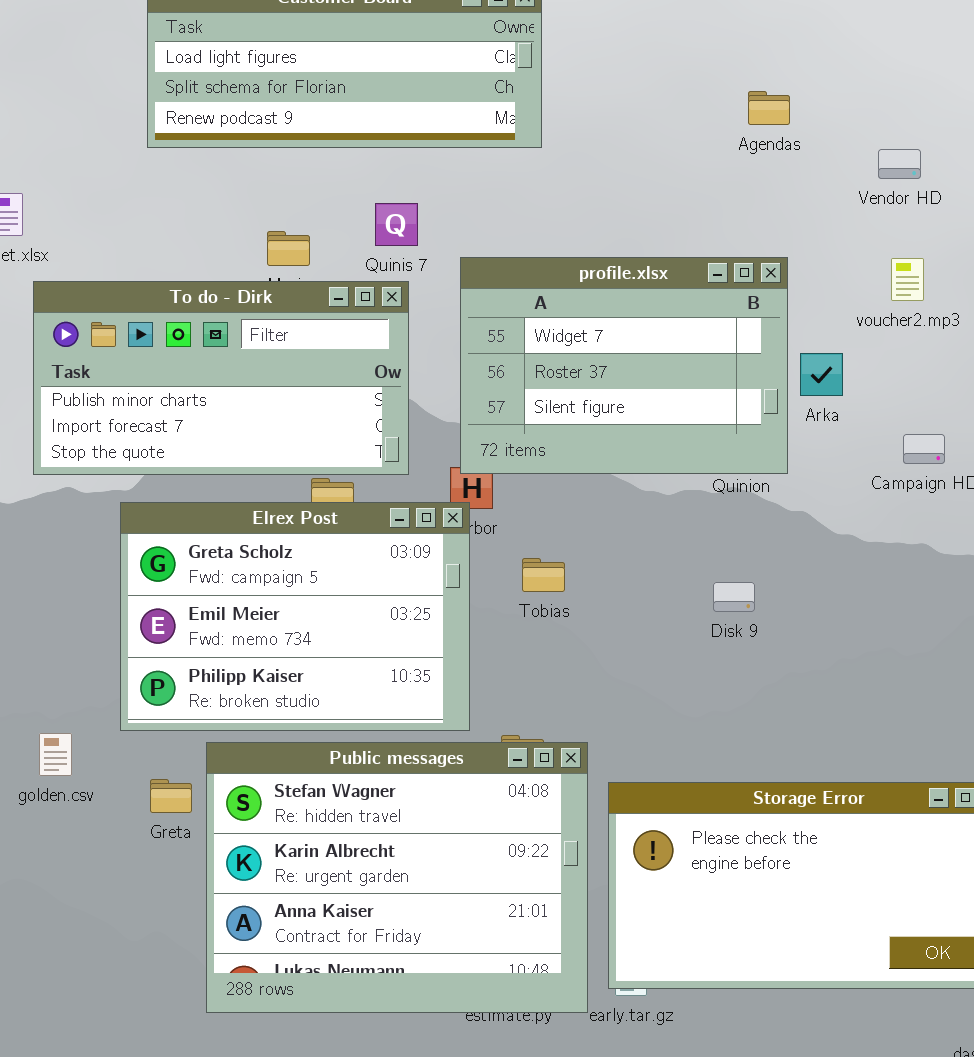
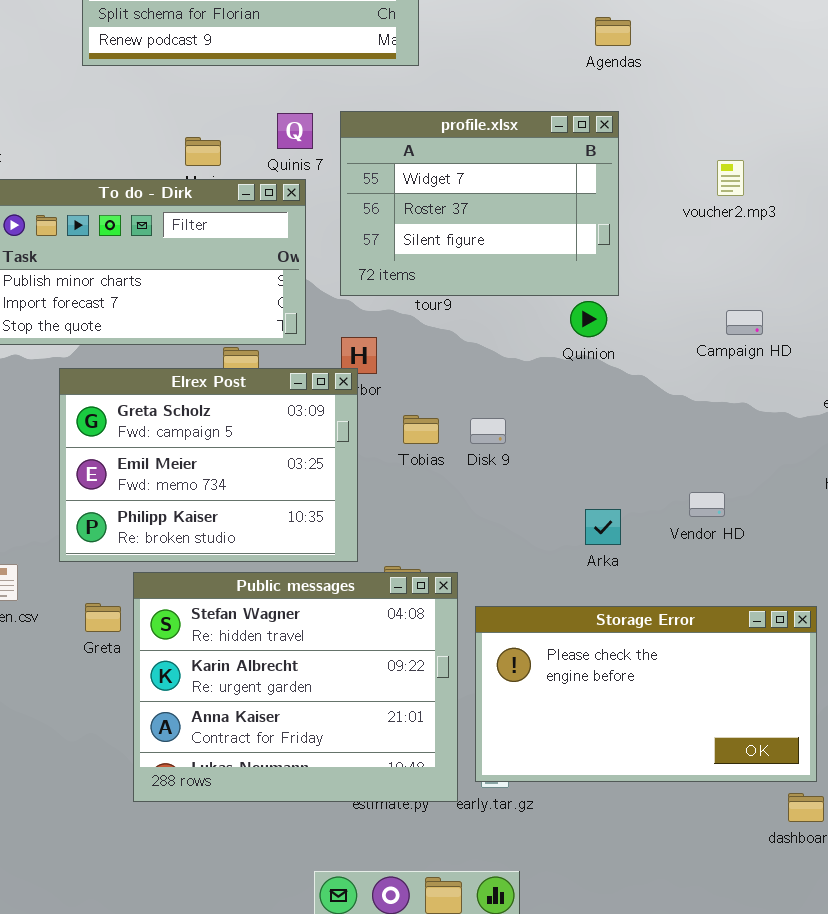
Vendor HD: [878,149,921,179] -> [689,492,725,517], moved
profile.xlsx: [460,257,788,474] -> [340,111,619,296], moved
Arka: [800,353,843,396] -> [585,509,621,545], moved
Disk 9: [713,582,755,612] -> [470,418,506,444], moved

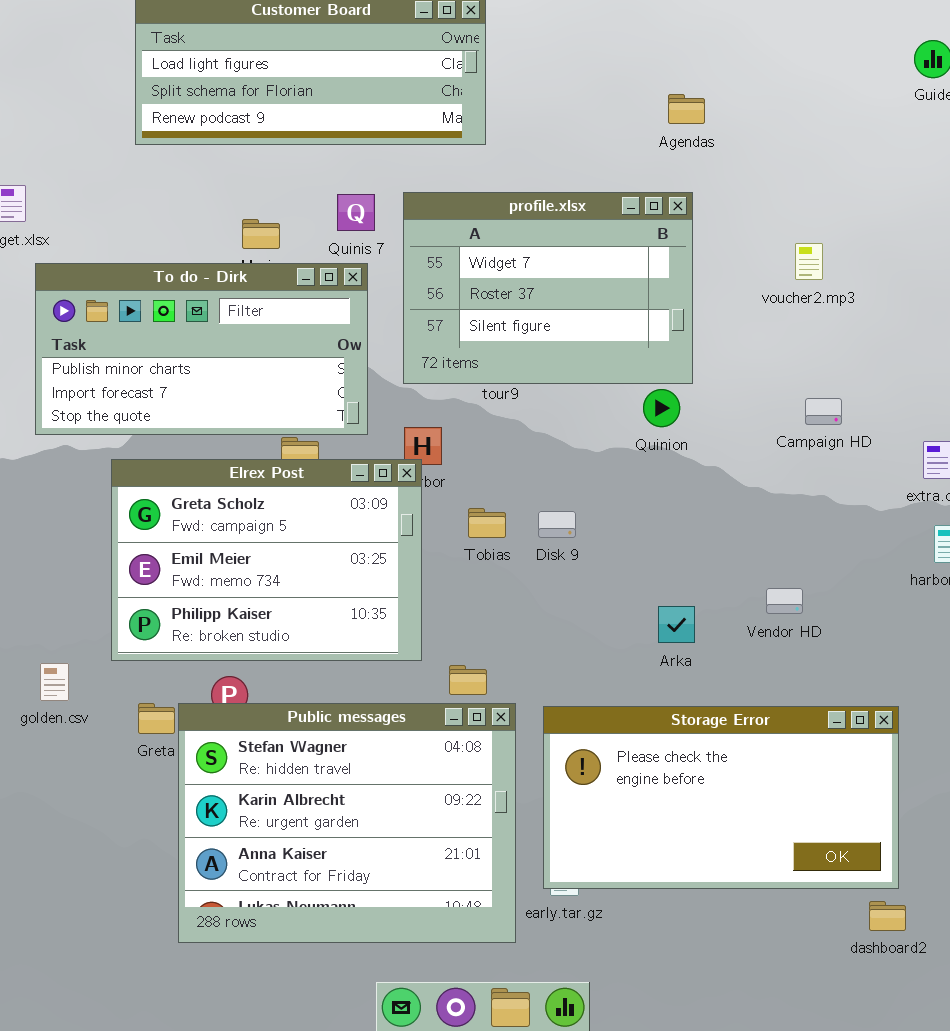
Public messages: [133,572,458,802] -> [178,703,516,943], moved

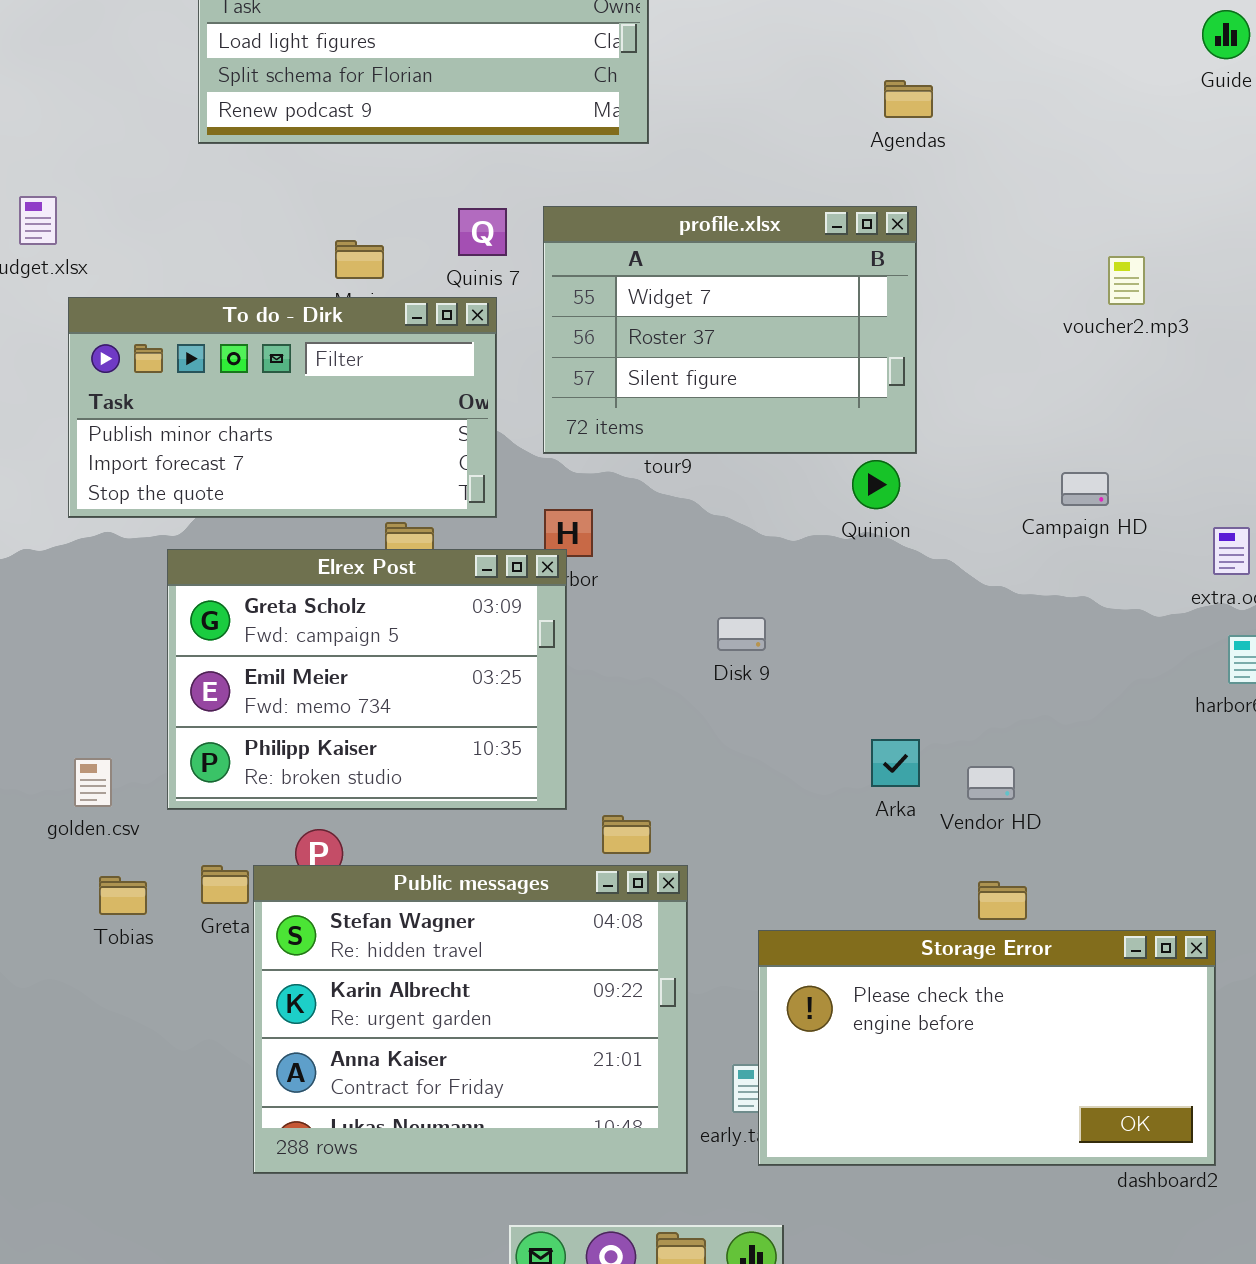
voucher2.mp3: [795,243,823,280] -> [1108,256,1145,305], moved
Tobias: [468,508,506,538] -> [99,876,147,915], moved
Vendor HD: [766,588,803,614] -> [967,766,1015,800], moved
golden.csv: [40,663,69,701] -> [74,758,112,807], moved
Storage Error: [543,706,899,889] -> [758,930,1216,1166], moved

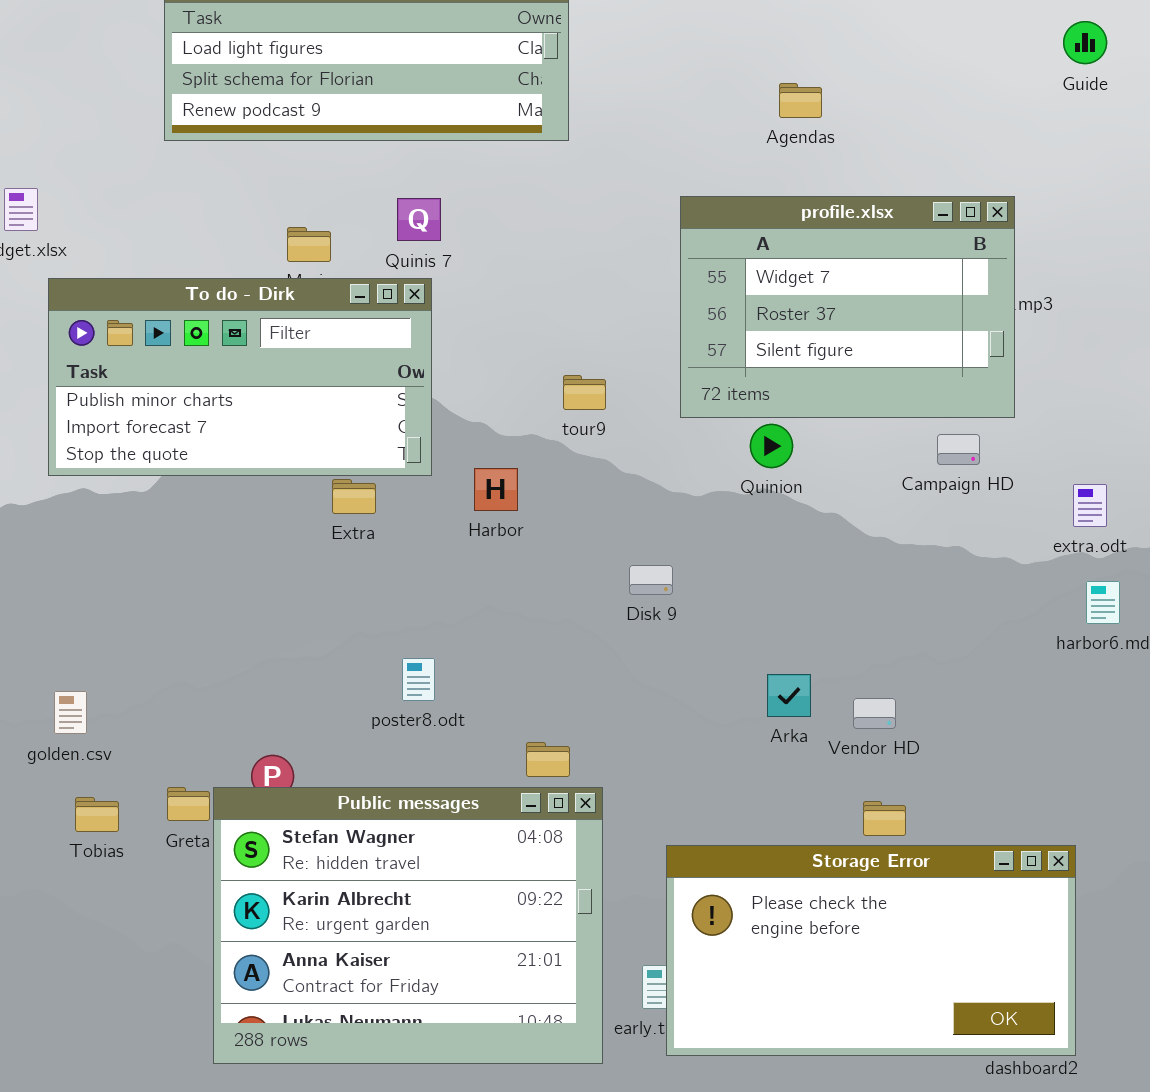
profile.xlsx: [543,206,917,454] -> [680,196,1015,418], moved
Elrex Post: [167,549,567,810] -> none, closed

